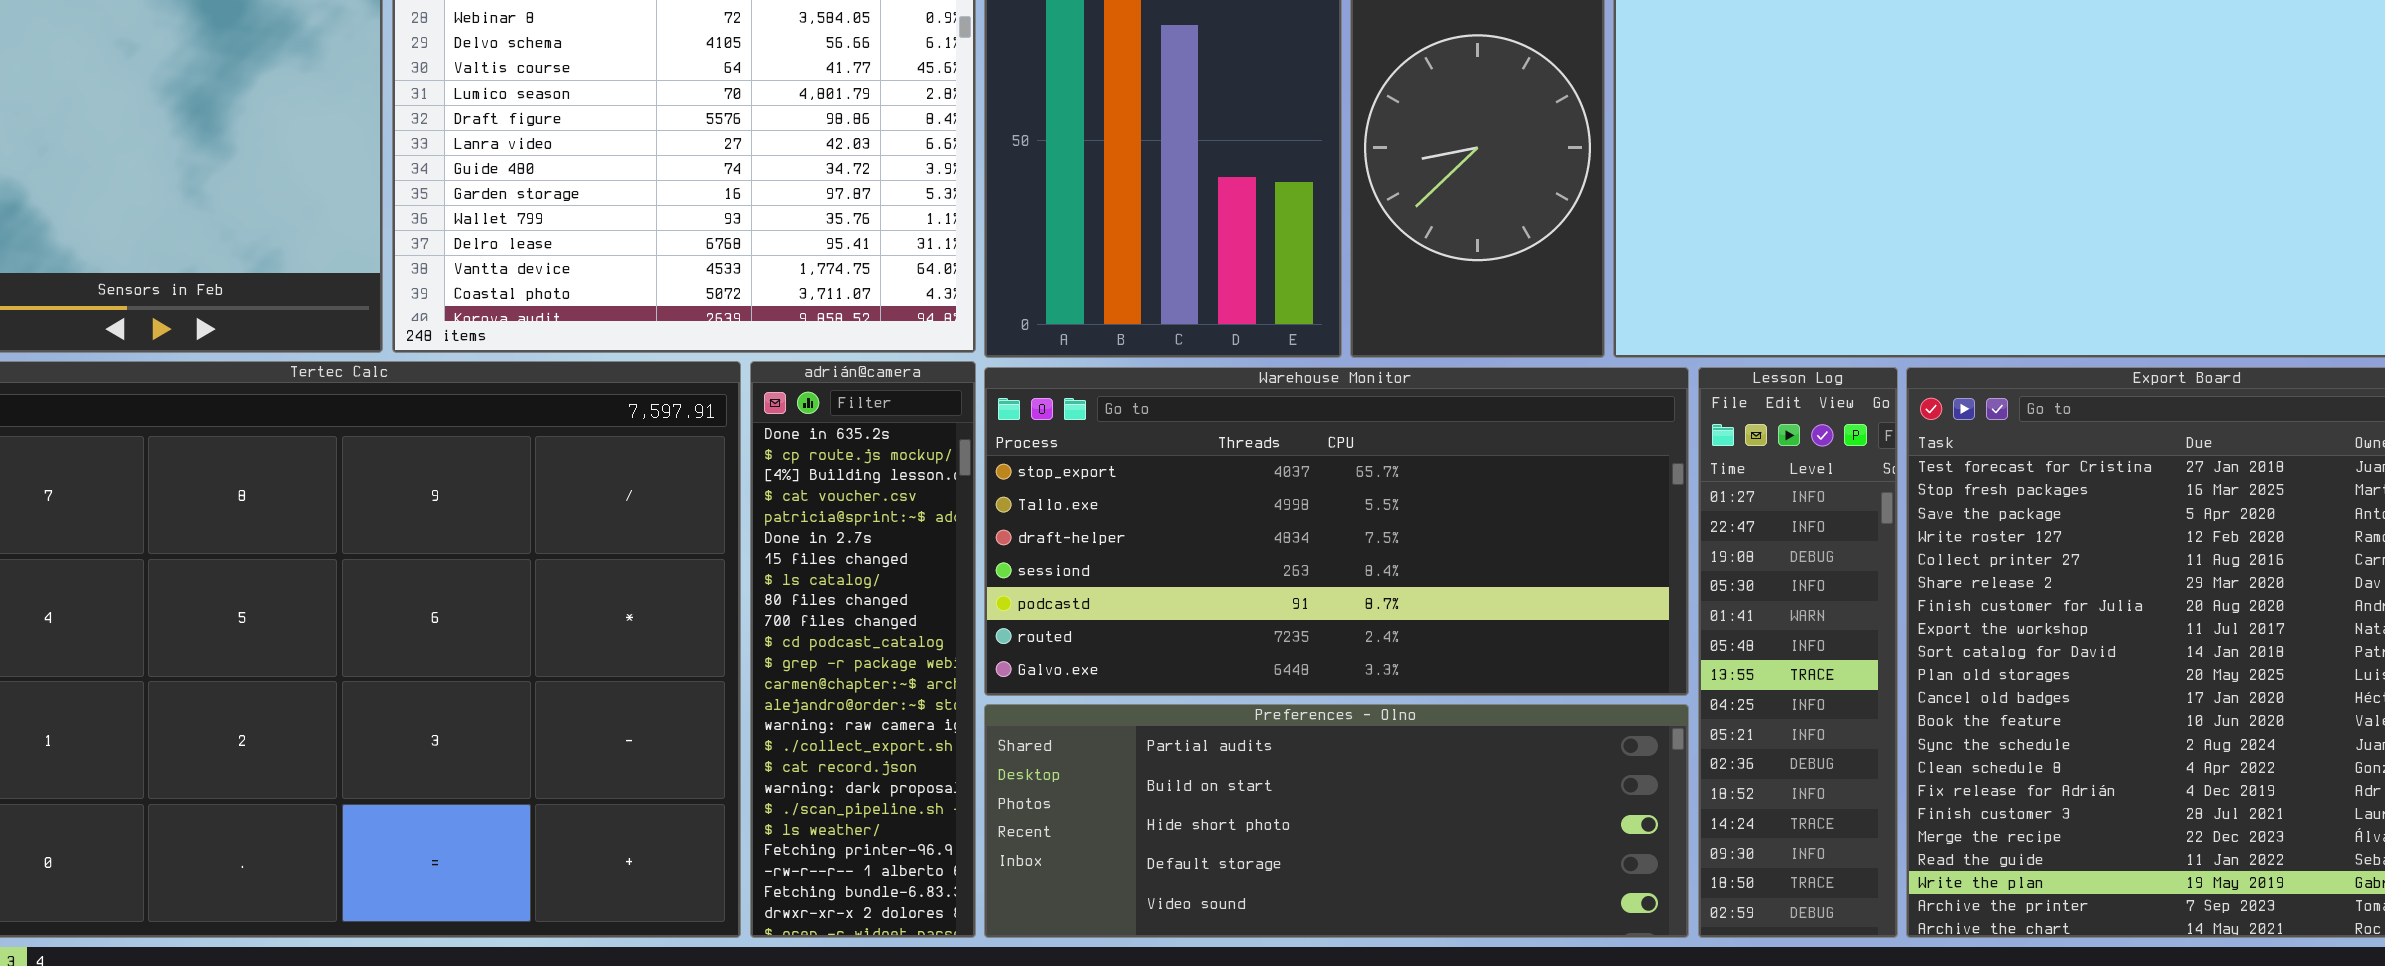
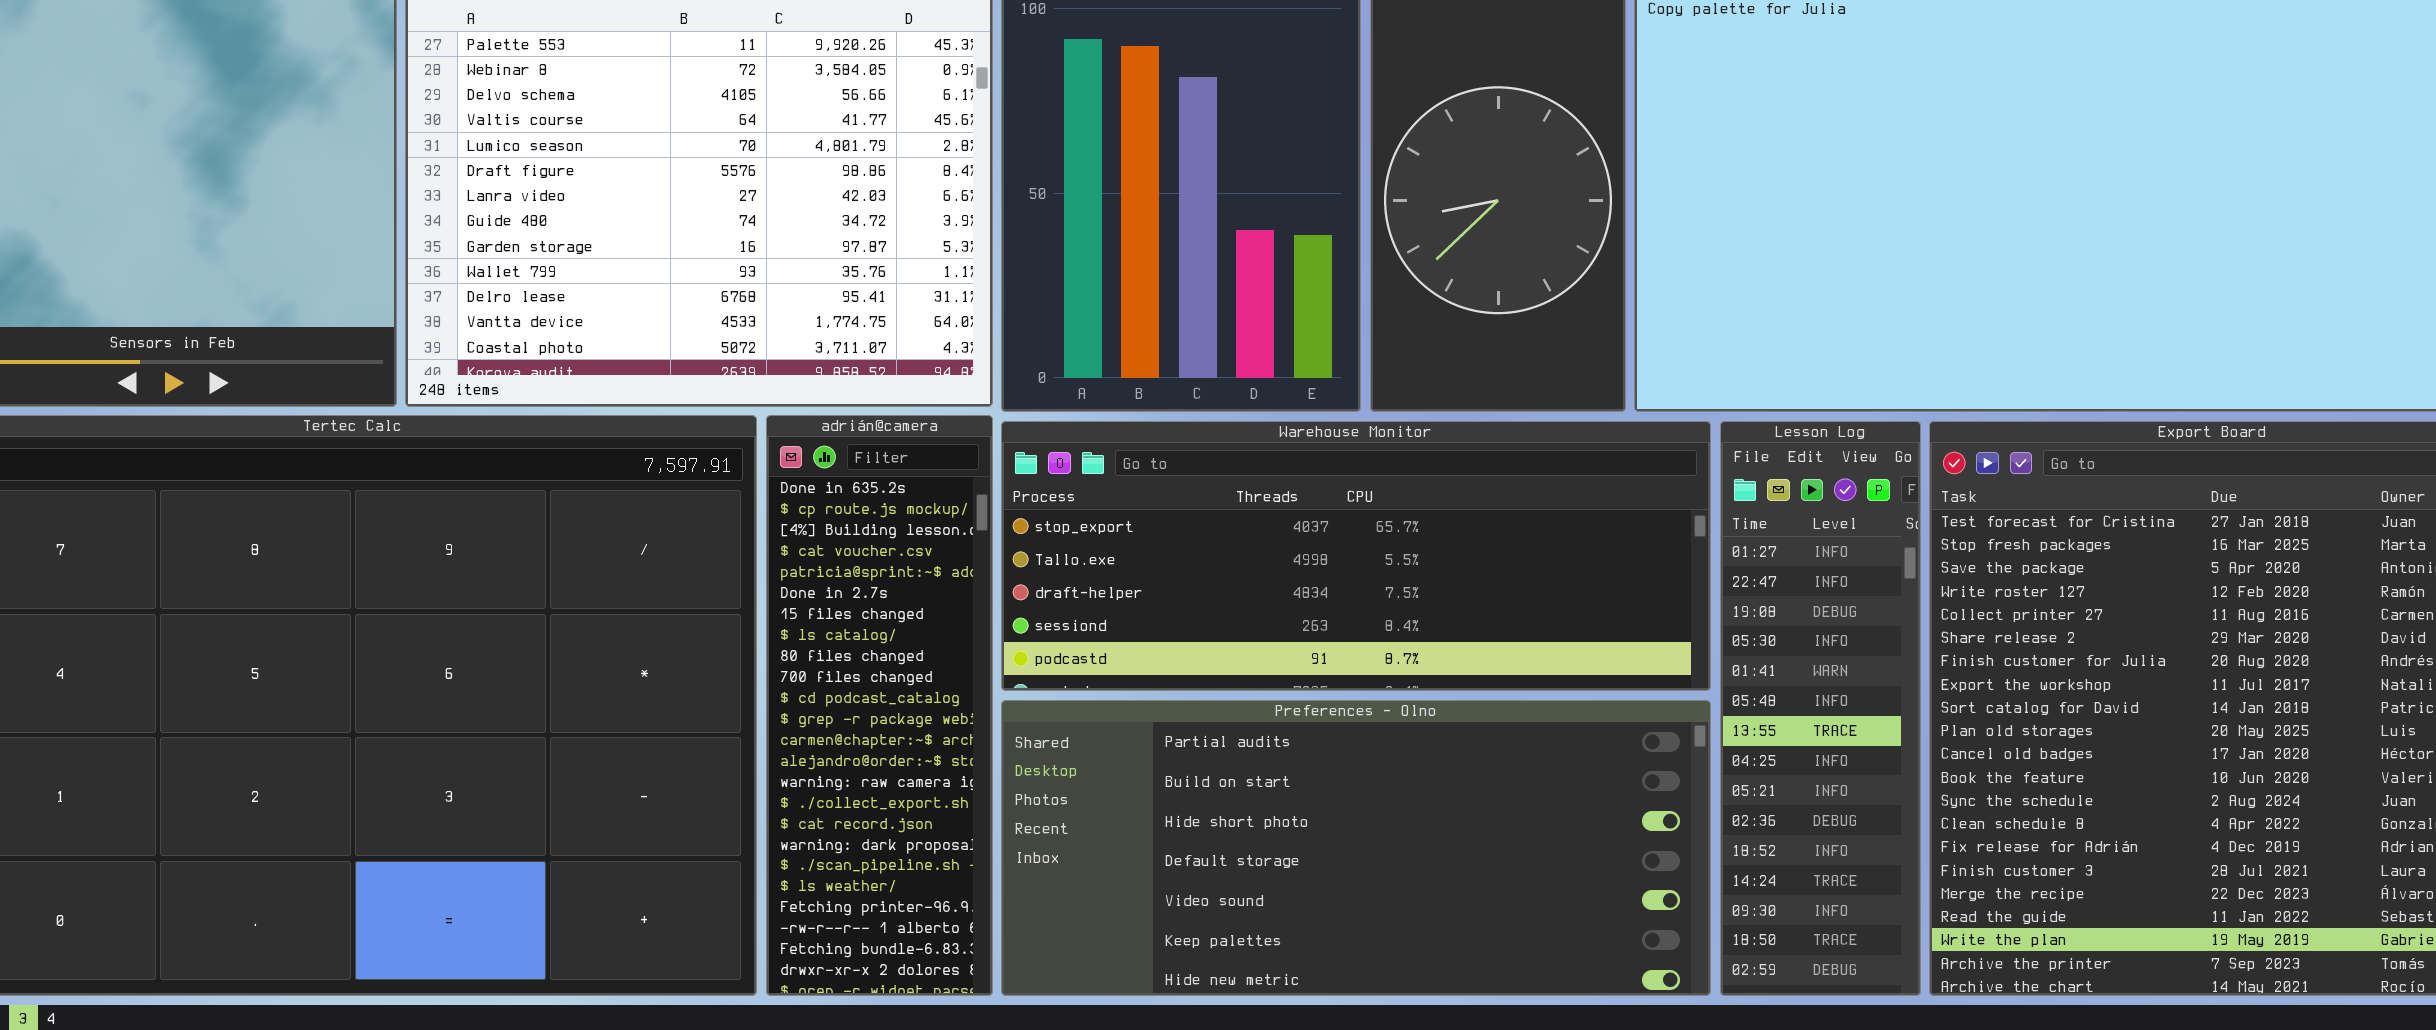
Warehouse Monitor: [984,367,1689,696] -> [1001,421,1711,691], resized
Preferences - Olno: [984,704,1689,938] -> [1001,700,1711,996], resized

